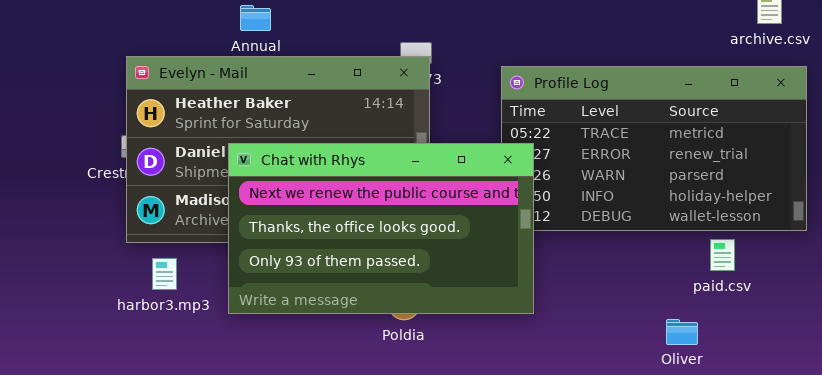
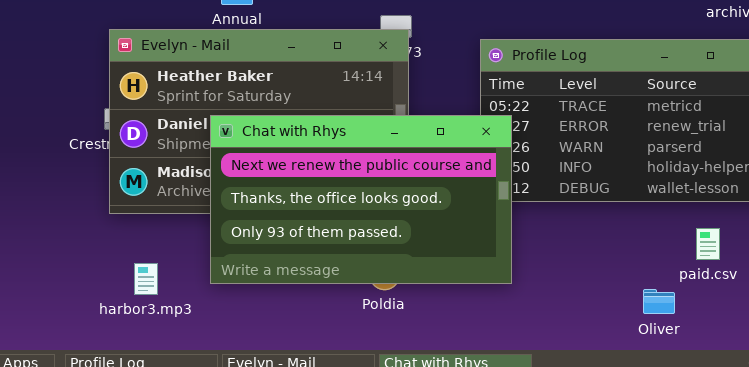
paid.csv: [710,239,735,271] -> [696,228,720,260], moved
harbor3.mp3: [152,258,177,290] -> [134,263,158,295], moved

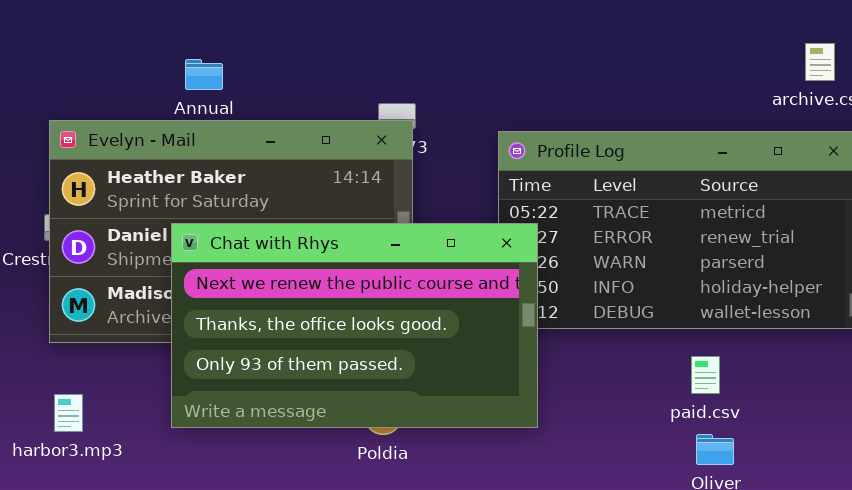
paid.csv: [696,228,720,260] -> [691,356,720,394], moved
harbor3.mp3: [134,263,158,295] -> [54,394,83,432], moved

